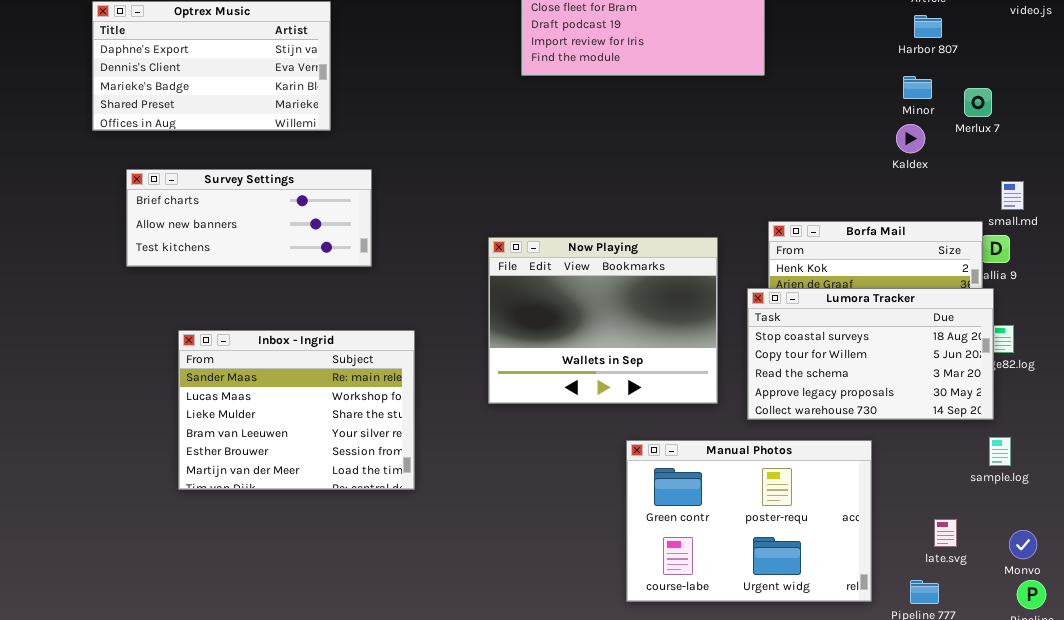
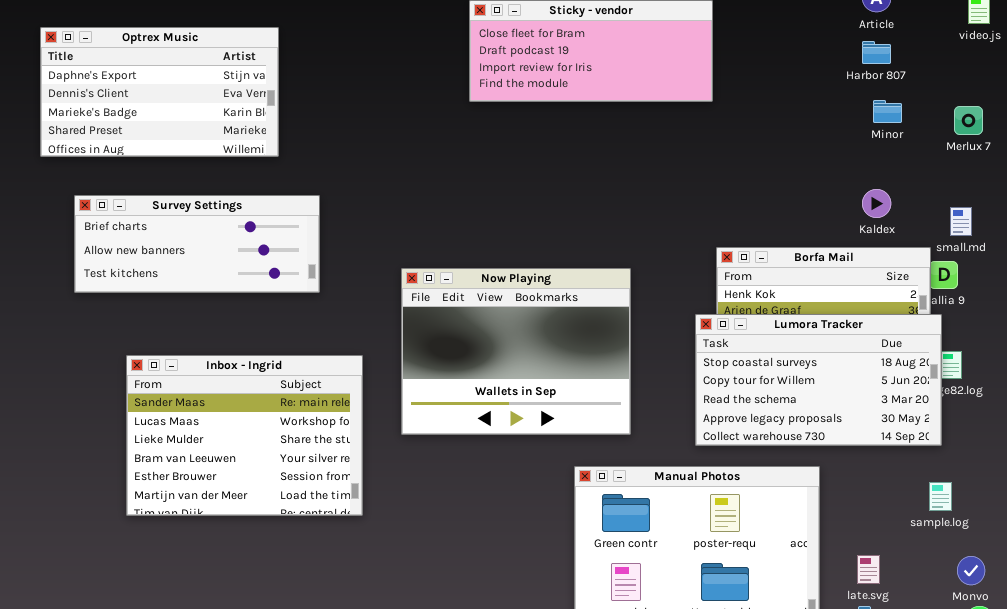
Minor: [903,76,932,99] -> [873,100,902,123], moved
Merlux 7: [964,88,992,117] -> [954,106,983,135], moved
Kaldex: [896,124,925,153] -> [862,189,891,218], moved
Now Playing: [488,237,718,404] -> [401,268,631,435], moved
sample.log: [989,437,1011,466] -> [929,482,952,511], moved
late.svg: [934,519,957,547] -> [857,555,880,584], moved

